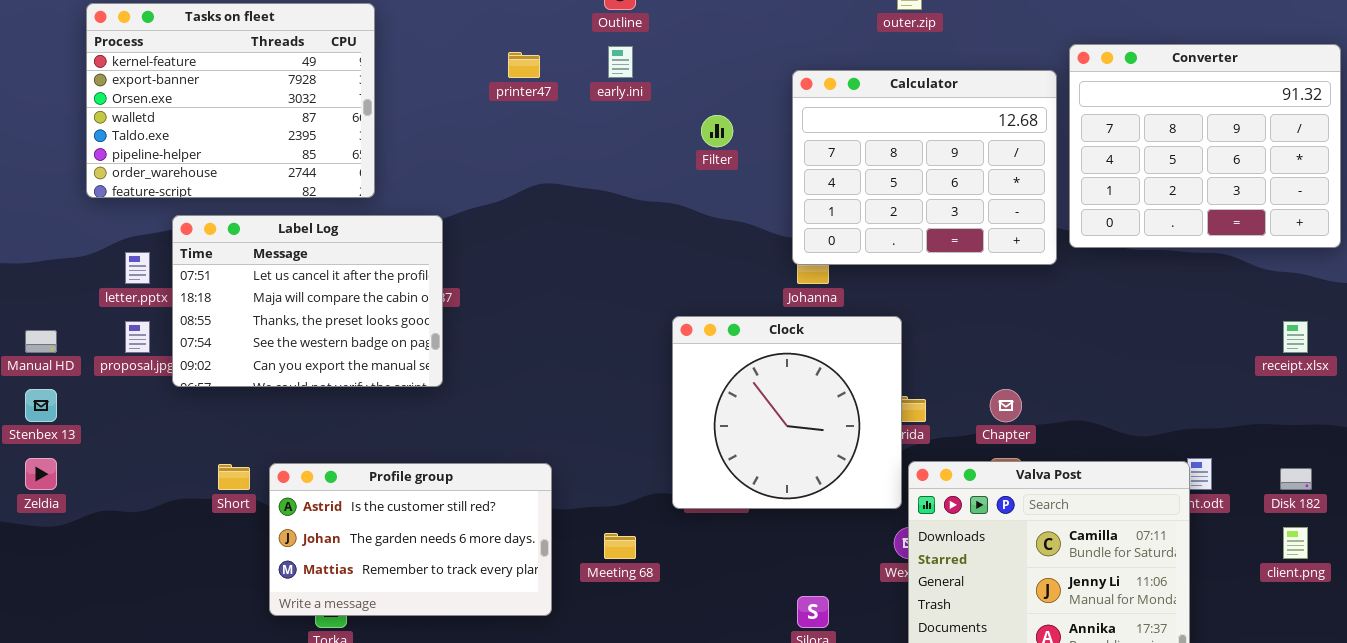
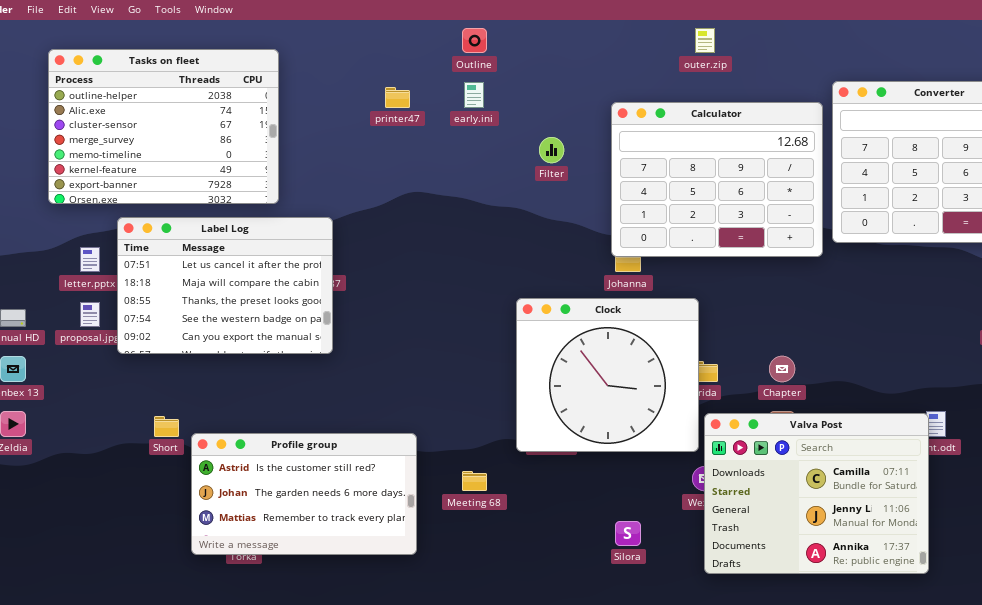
Tasks on fleet: [86,3,375,198] -> [48,49,279,204], scrolled up 5 rows
Profile group: [269,463,552,616] -> [191,433,417,555], moved

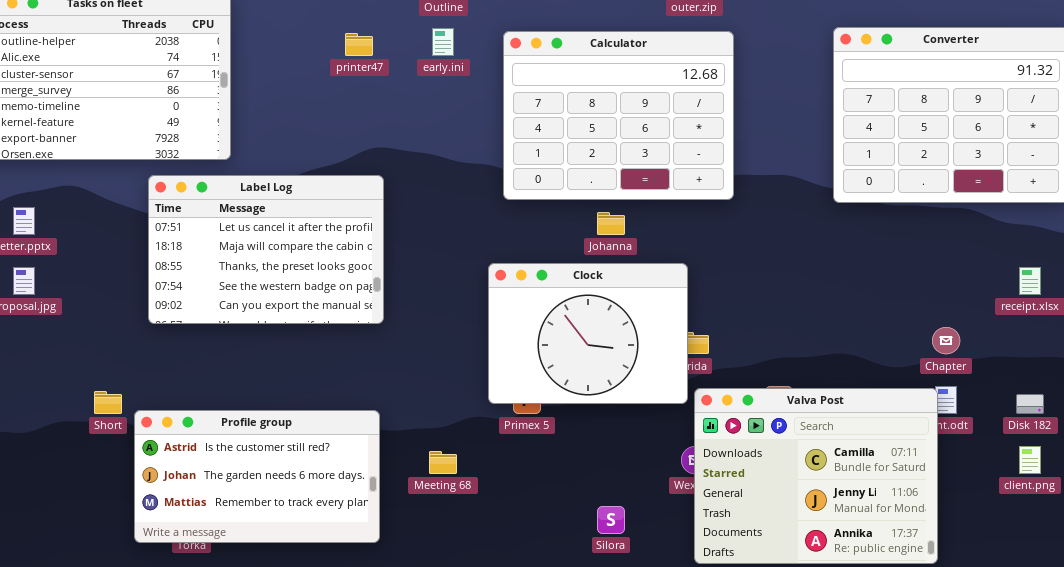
Calculator: [611,102,823,257] -> [503,31,734,200], moved
Label Log: [117,217,333,354] -> [148,175,384,324], moved
Clock: [516,298,699,452] -> [488,263,688,404], resized
Chapter: [769,356,795,382] -> [932,327,960,354], moved

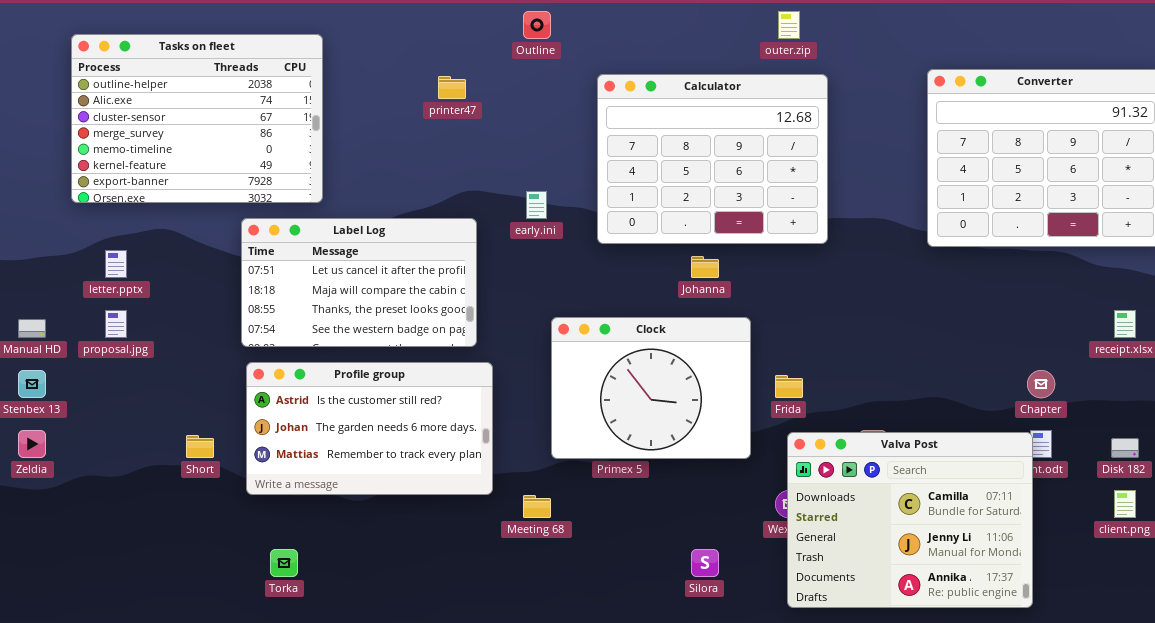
early.ini: [432,28,454,56] -> [526,191,547,219], moved
Label Log: [148,175,384,324] -> [241,218,477,347], resized
Clock: [488,263,688,404] -> [551,317,751,459], moved
Profile group: [134,410,380,543] -> [246,362,493,495], moved

